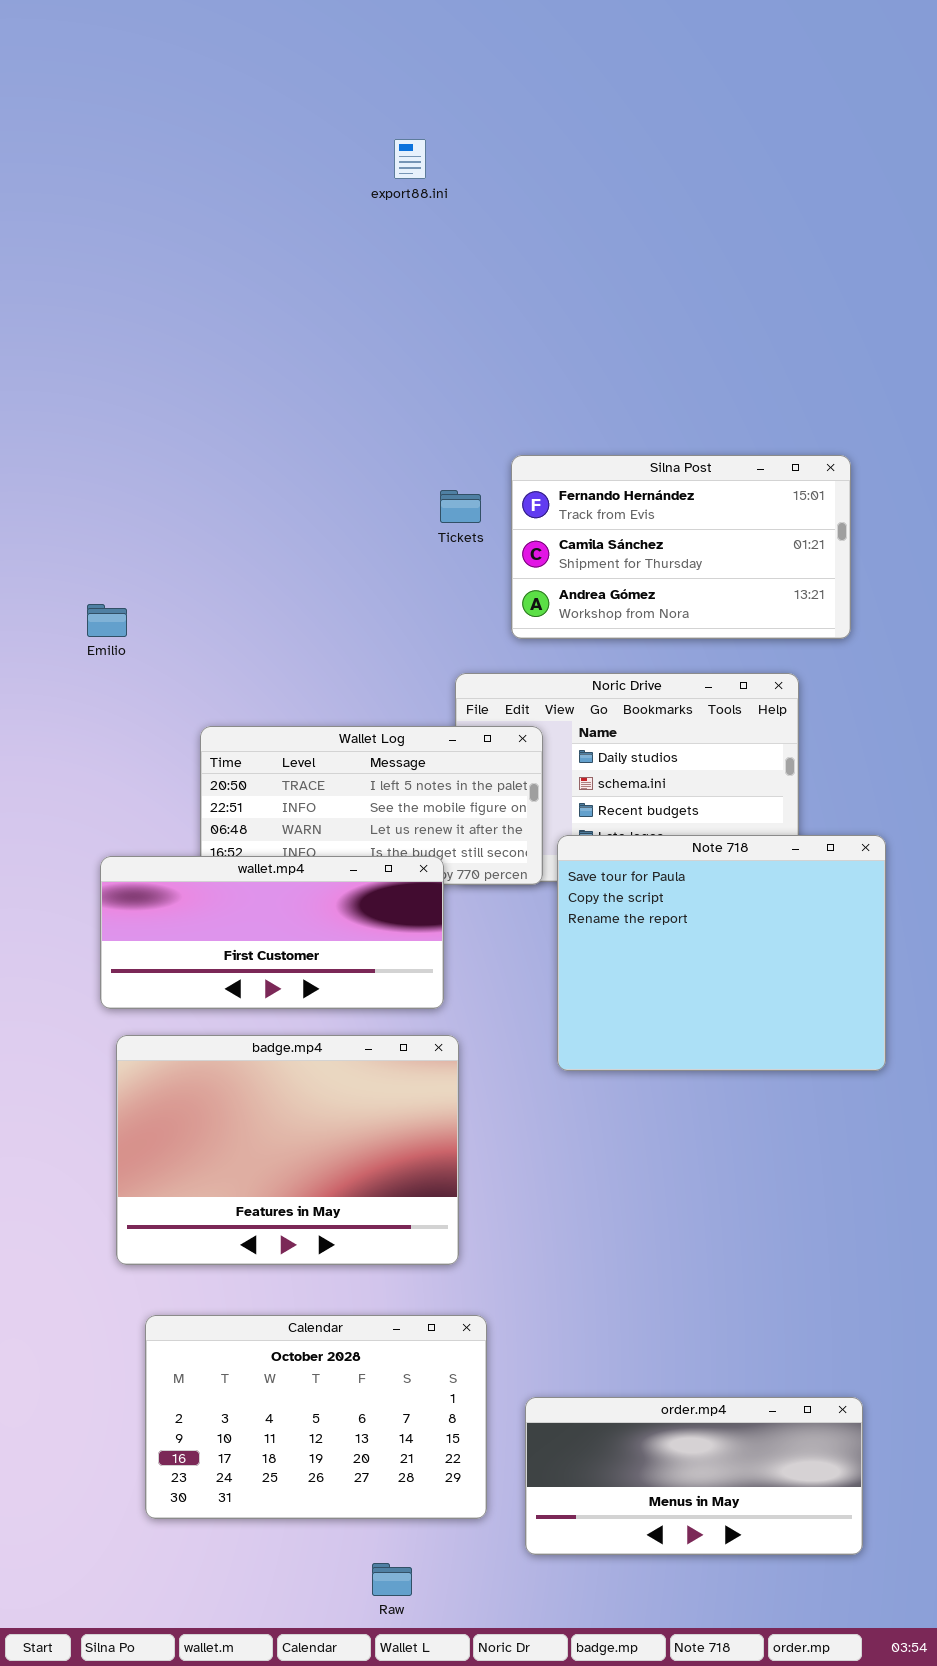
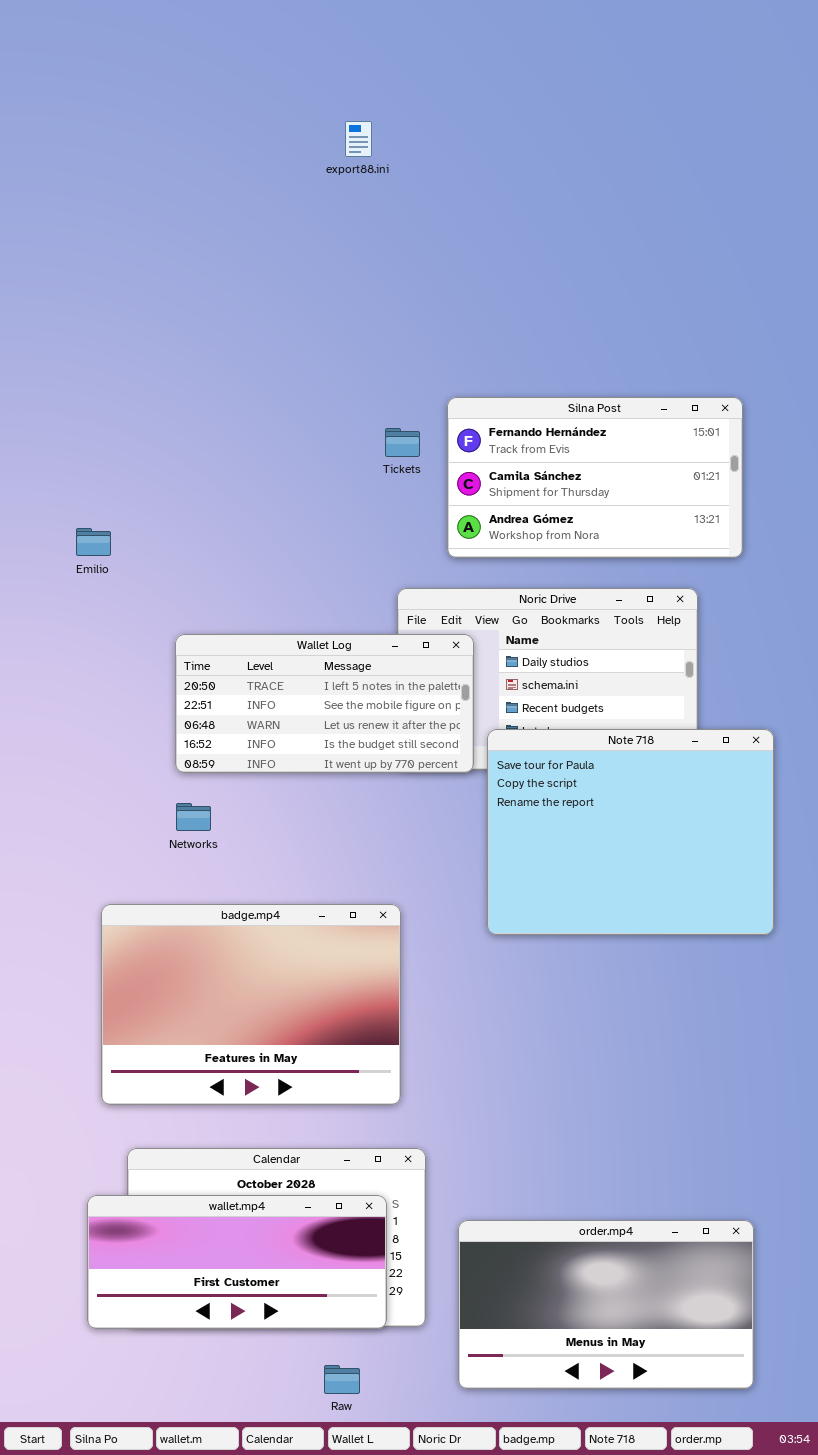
wallet.mp4: [100,856,444,1009] -> [87,1195,387,1329], moved
order.mp4: [525,1397,863,1555] -> [458,1220,754,1389], resized

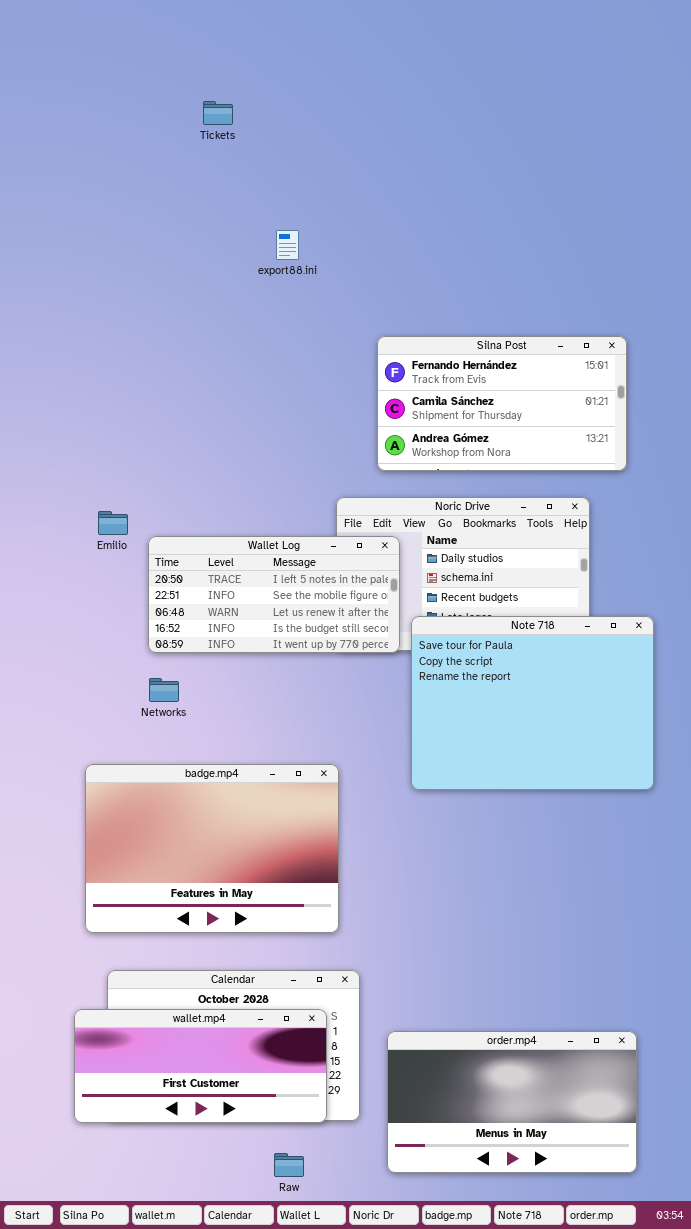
export88.ini: [345,121,372,157] -> [276,230,299,260], moved
Tickets: [385,428,420,457] -> [203,101,233,125], moved
Emilio: [76,528,111,556] -> [98,511,128,535], moved

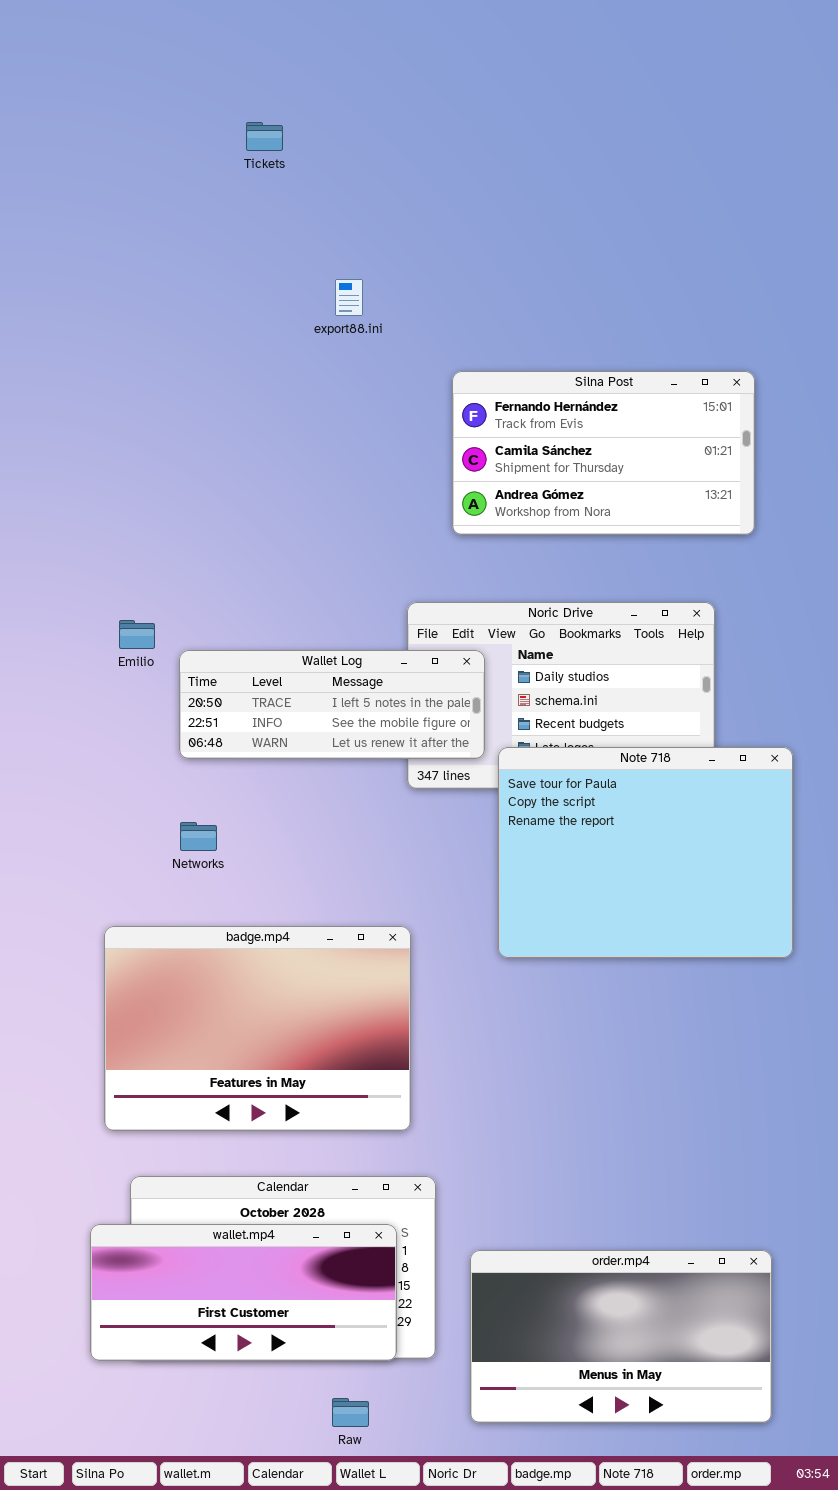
Silna Post: [377,336,627,471] -> [452,371,755,535], moved
Wallet Log: [148,536,400,653] -> [179,650,485,759], resized

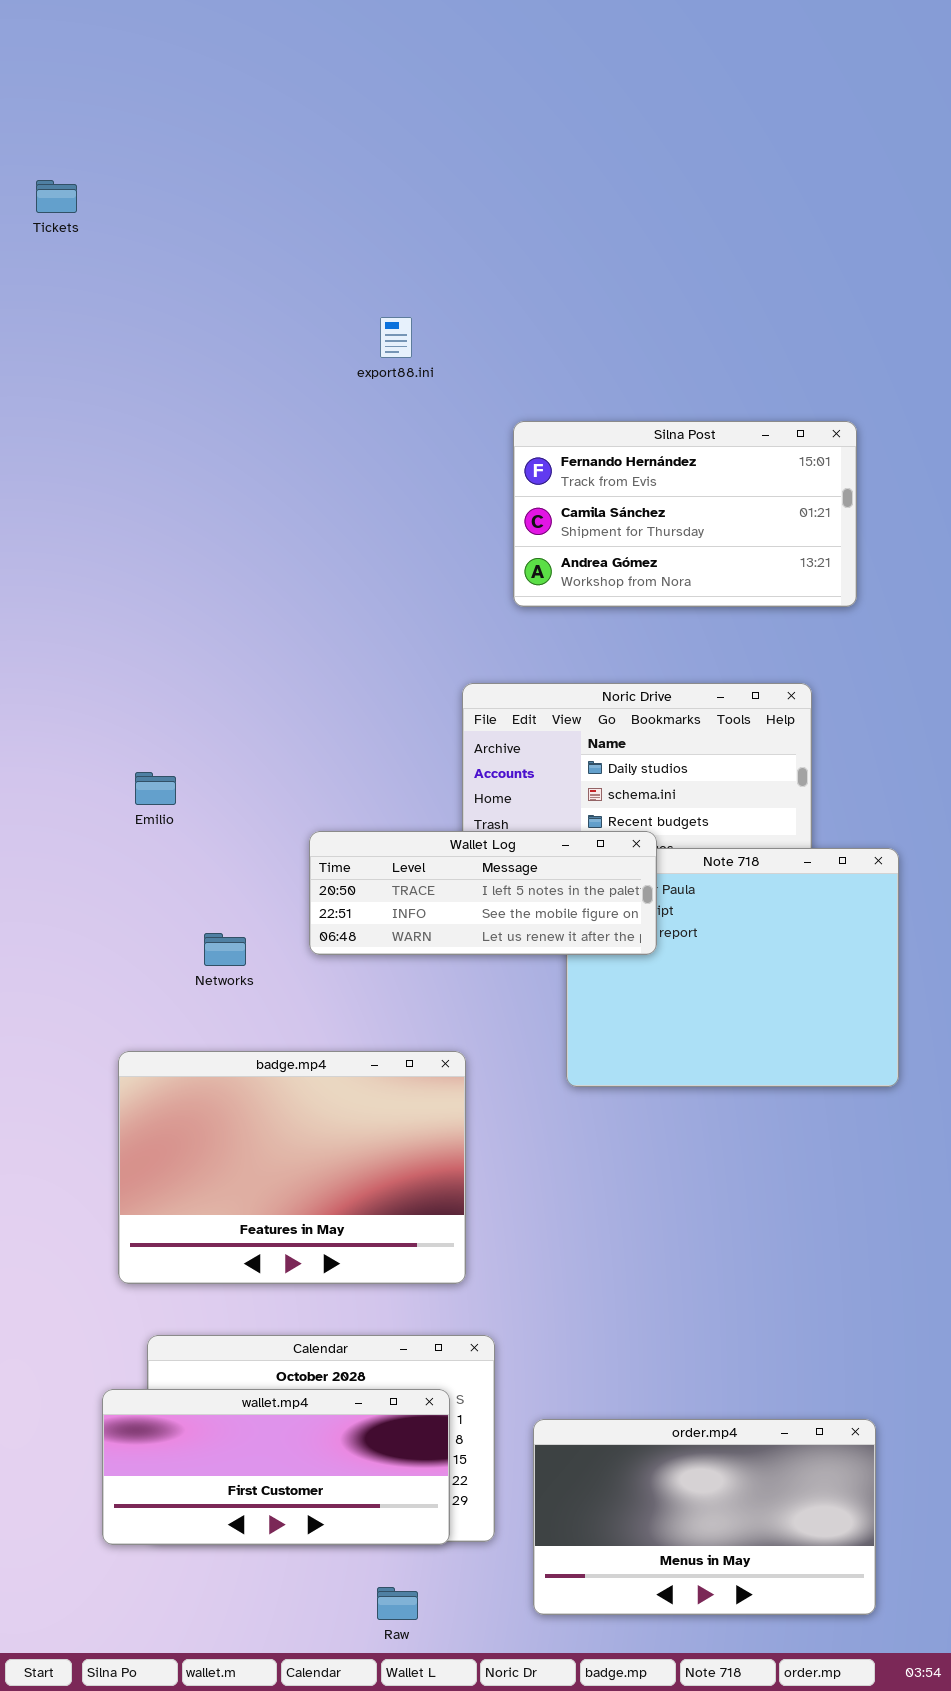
Tickets: [246,122,283,151] -> [36,180,77,213], moved
Emilio: [119,620,155,649] -> [135,772,176,805], moved
Wallet Log: [179,650,485,759] -> [309,831,657,955], moved

